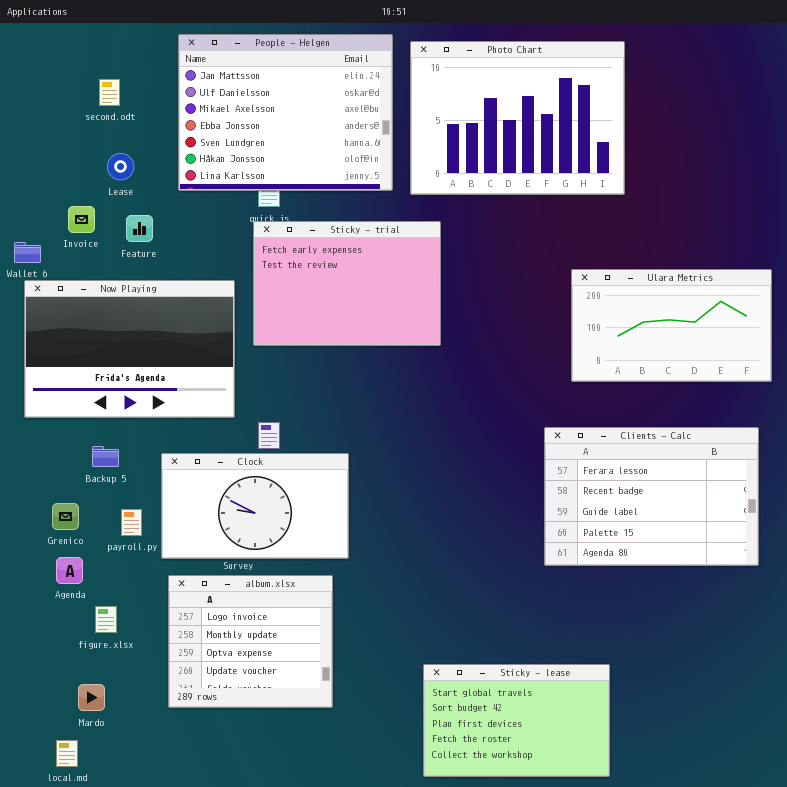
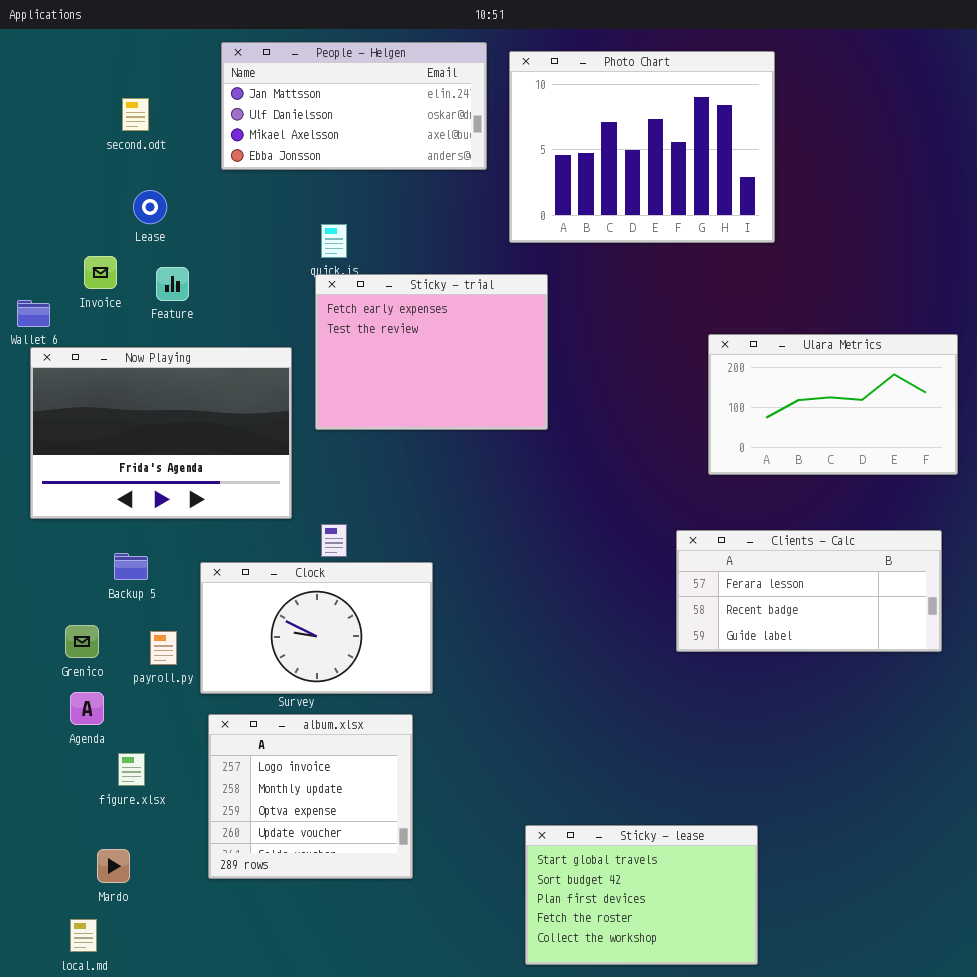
People - Helgen: [178,34,393,191] -> [221,42,487,170], resized
Clients - Calc: [544,427,759,566] -> [676,530,942,652], resized

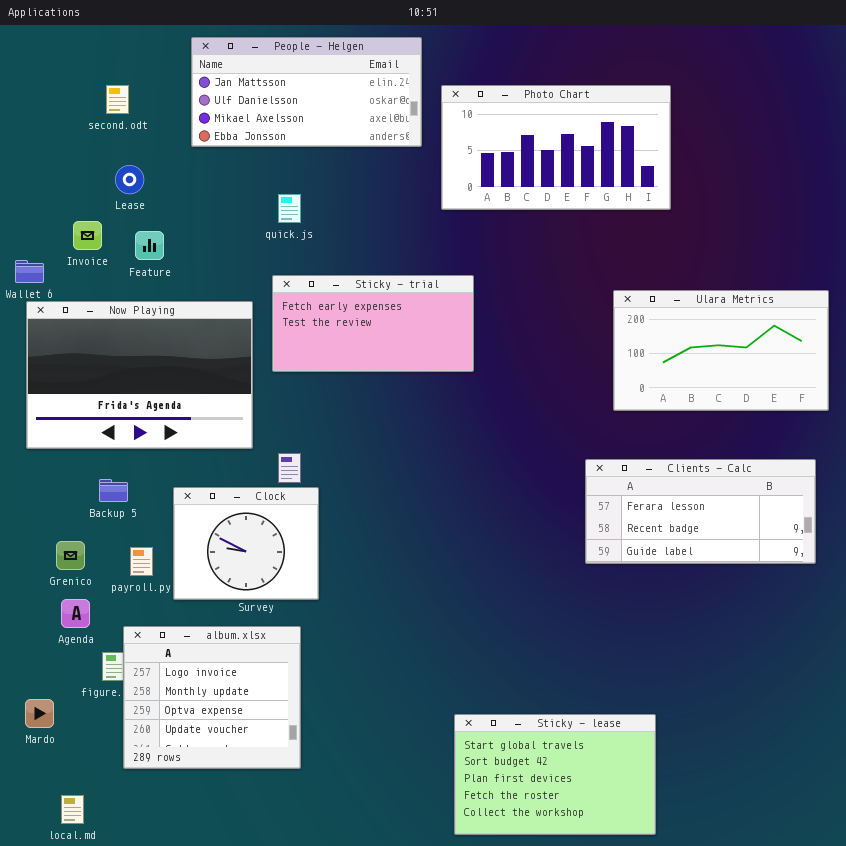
Photo Chart: [509,51,775,243] -> [441,85,671,210], resized
Sticky - trial: [315,274,548,430] -> [272,275,474,372], resized
Clock: [200,562,433,694] -> [173,487,319,600], resized
album.xlsx: [208,714,413,879] -> [123,626,301,769], moved
Mardo: [97,849,130,883] -> [25,699,54,728], moved

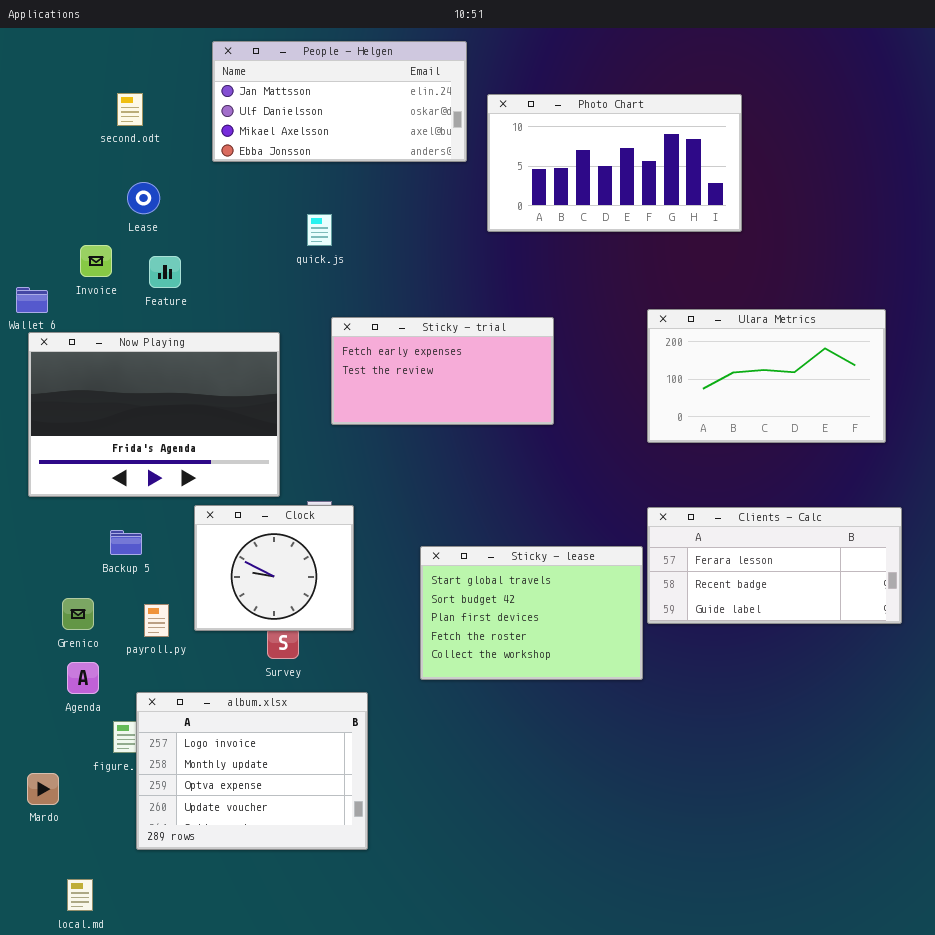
Sticky - trial: [272,275,474,372] -> [331,317,554,425], moved
Ulara Metrics: [613,290,829,411] -> [647,309,886,443], moved
Clock: [173,487,319,600] -> [194,505,354,631], moved
album.xlsx: [123,626,301,769] -> [136,692,368,850], resized
Sticky - lease: [454,714,656,835] -> [420,546,643,680], moved

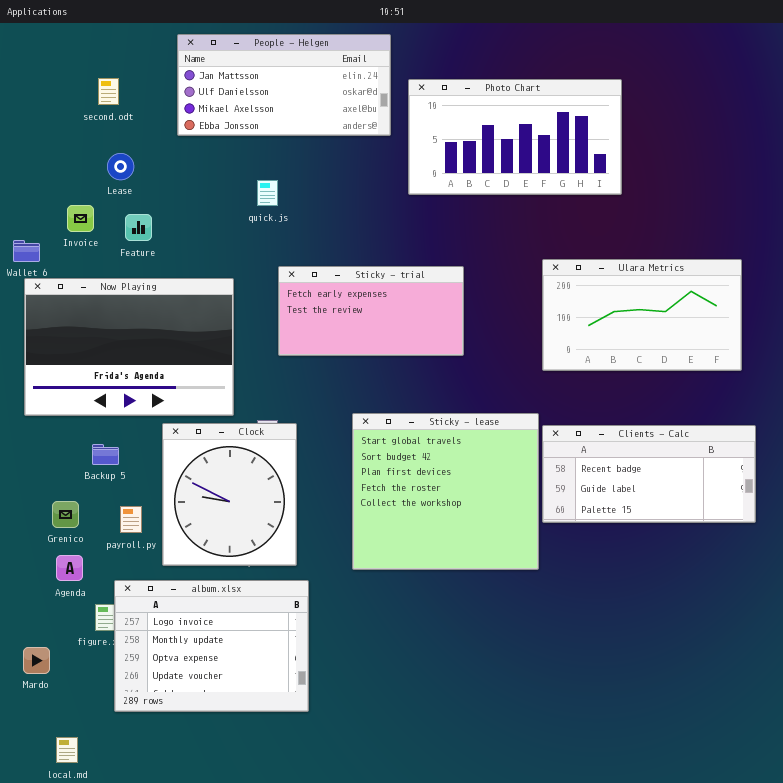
Clock: [194,505,354,631] -> [162,423,297,566], resized
Clients - Calc: [647,507,902,624] -> [542,425,756,523], scrolled down 1 row
Sticky - lease: [420,546,643,680] -> [352,413,539,570], resized

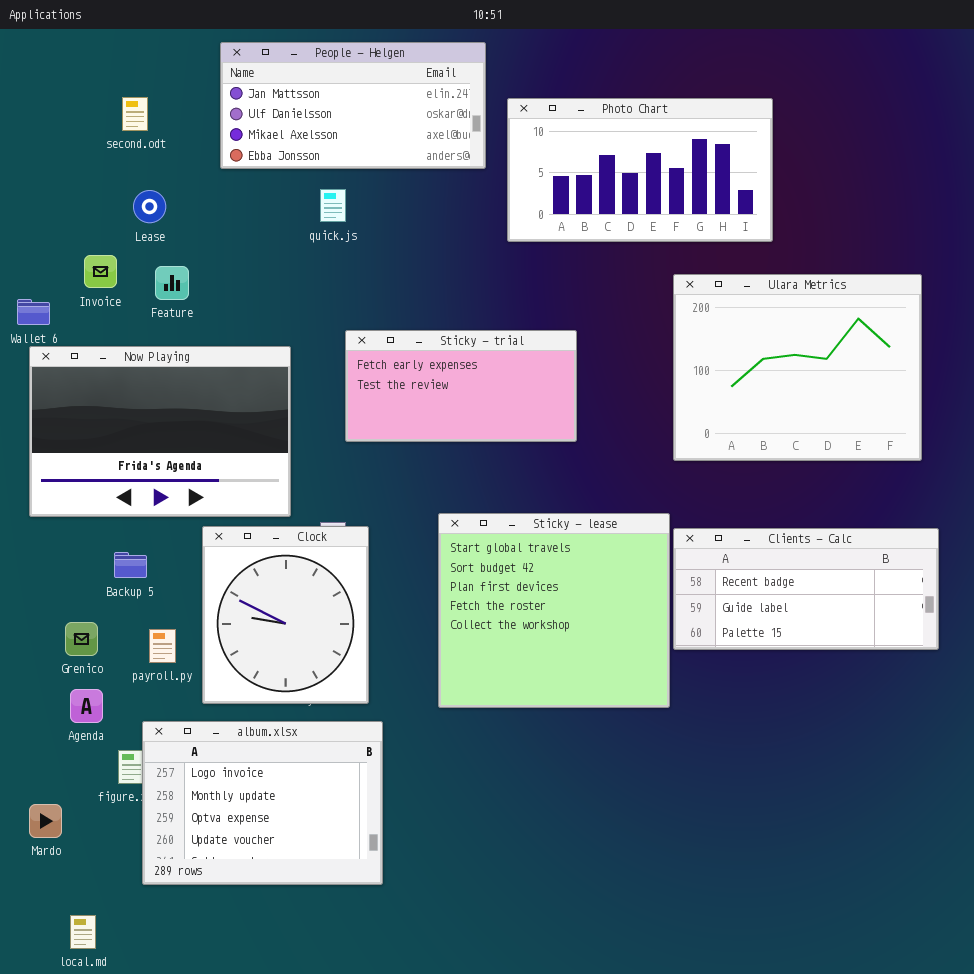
quick.js: [257,180,278,206] -> [320,189,346,222], moved
Ulara Metrics: [542,259,742,371] -> [673,274,922,461], resized

